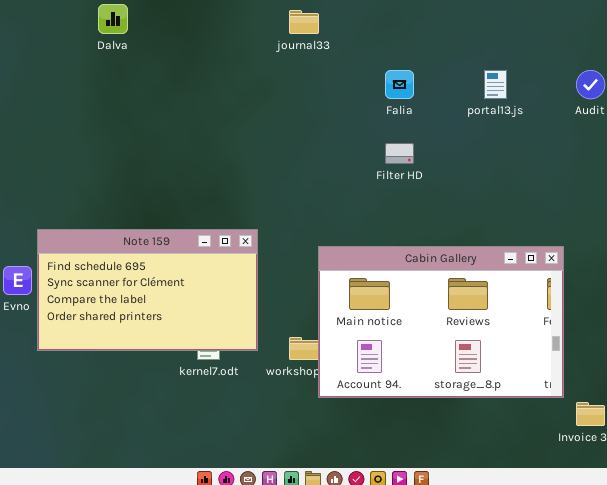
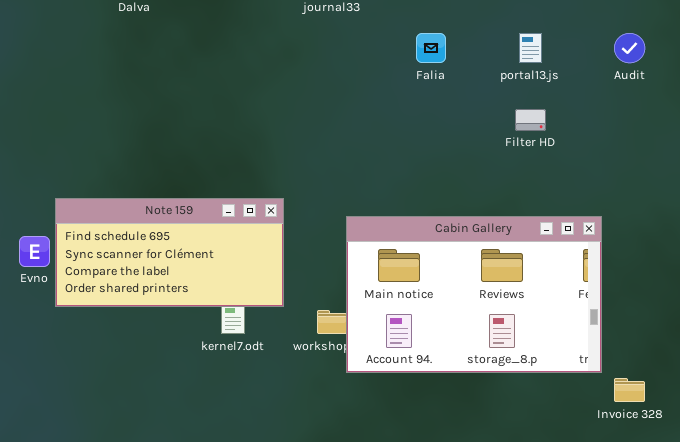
Filter HD: [385,143,414,164] -> [515,109,546,131], moved
Note 159: [37,229,258,351] -> [55,198,284,307], resized

